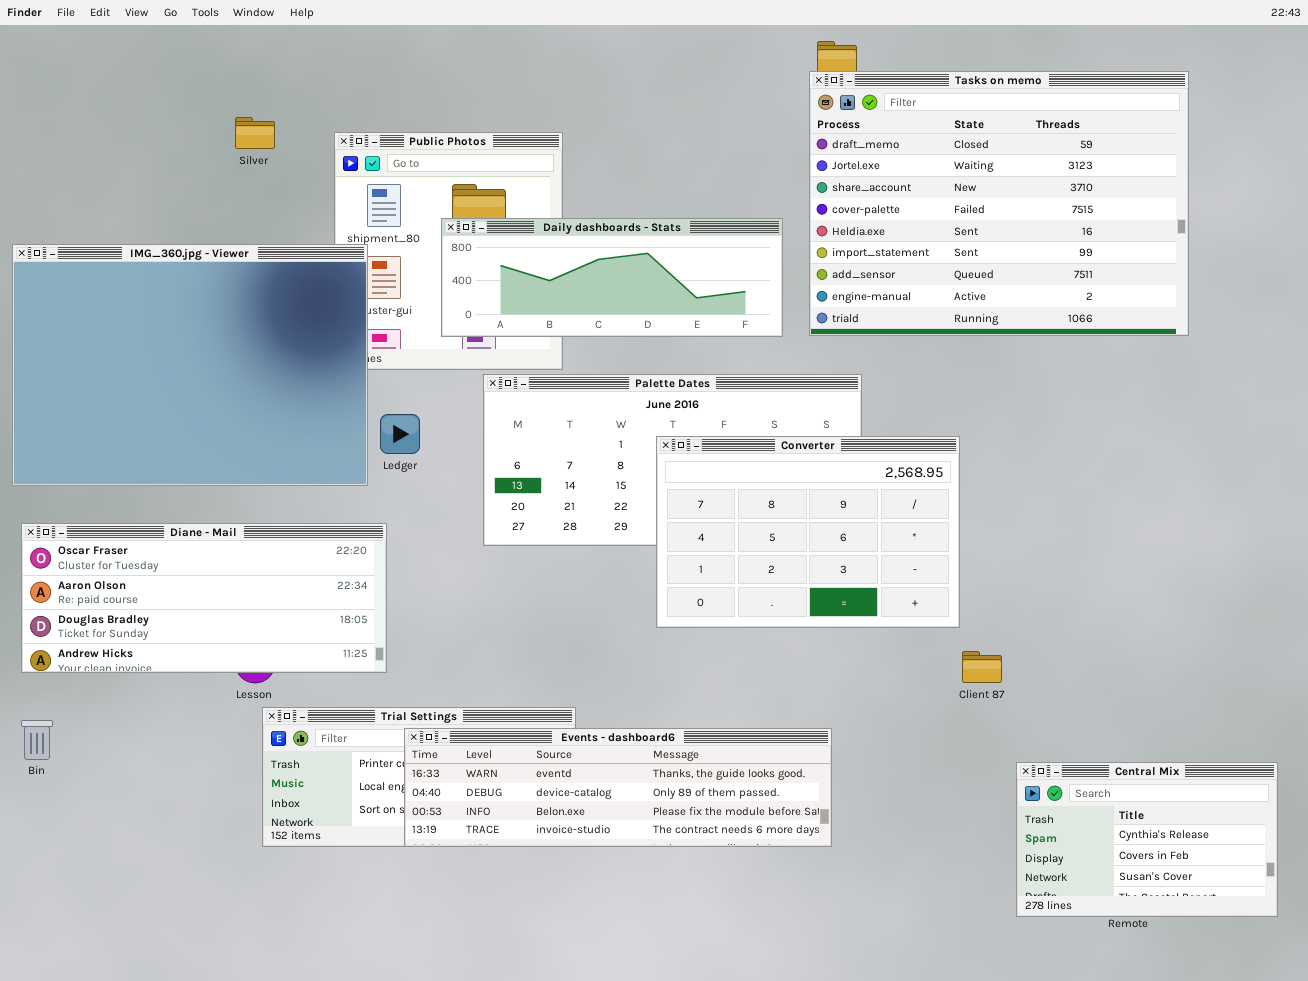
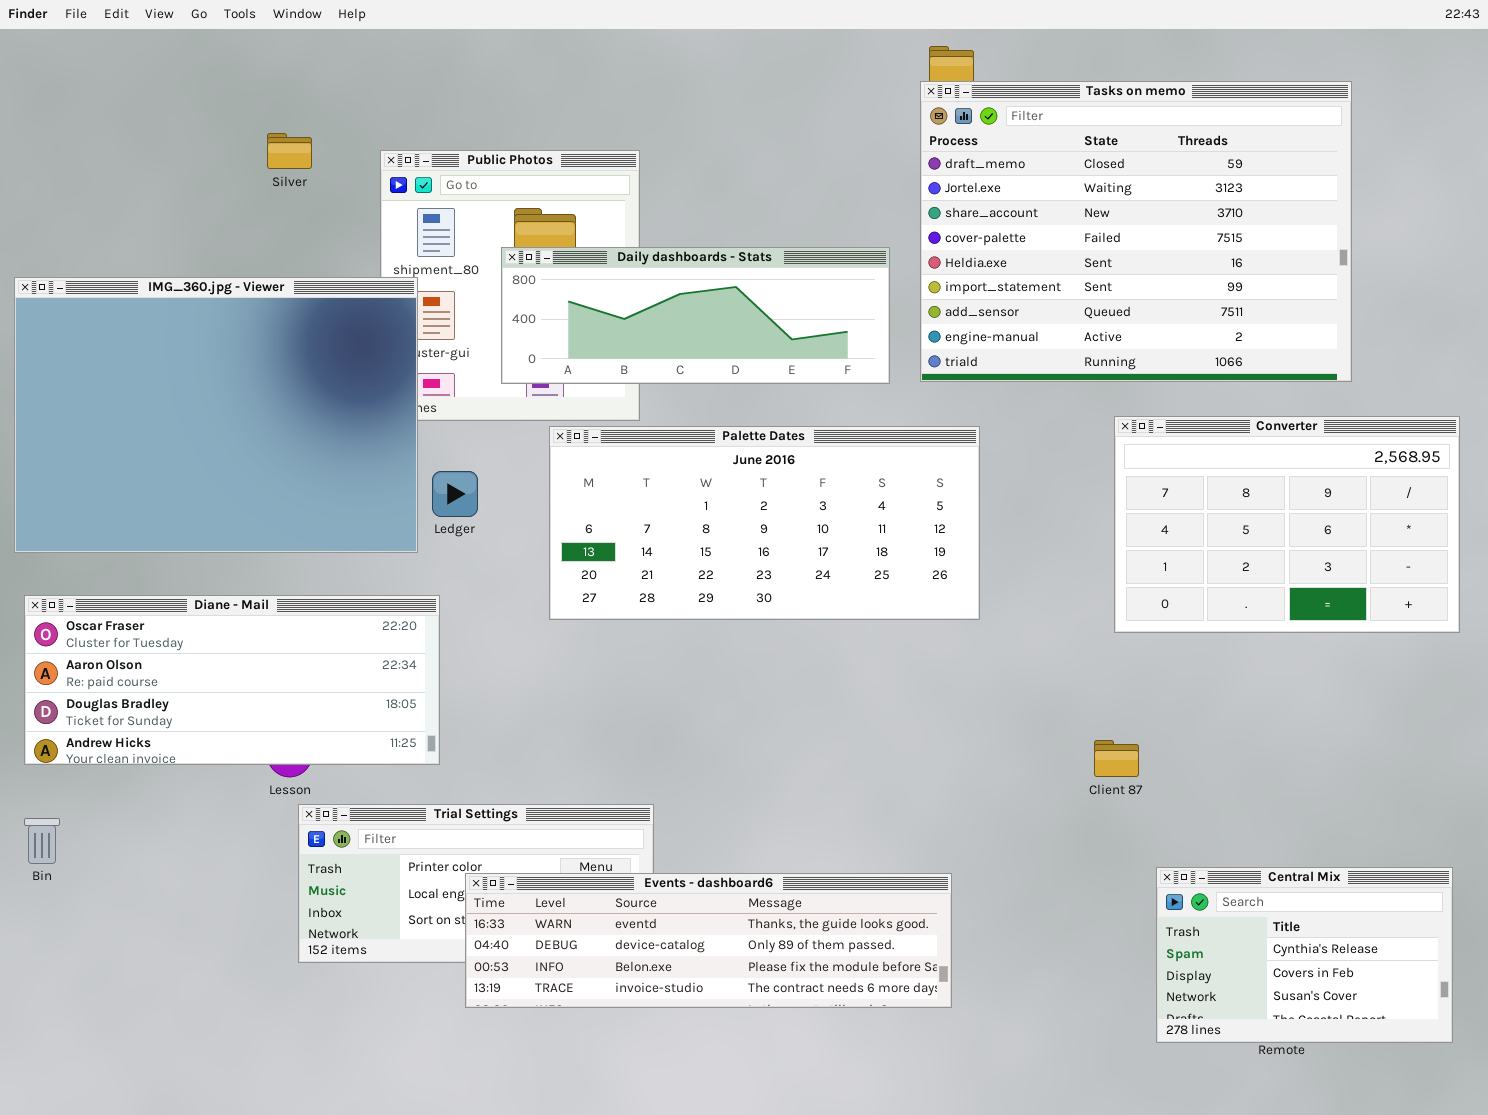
Converter: [656,436,960,628] -> [1114,416,1460,633], moved
Events - dashboard6: [404,728,832,847] -> [465,873,952,1008], moved

